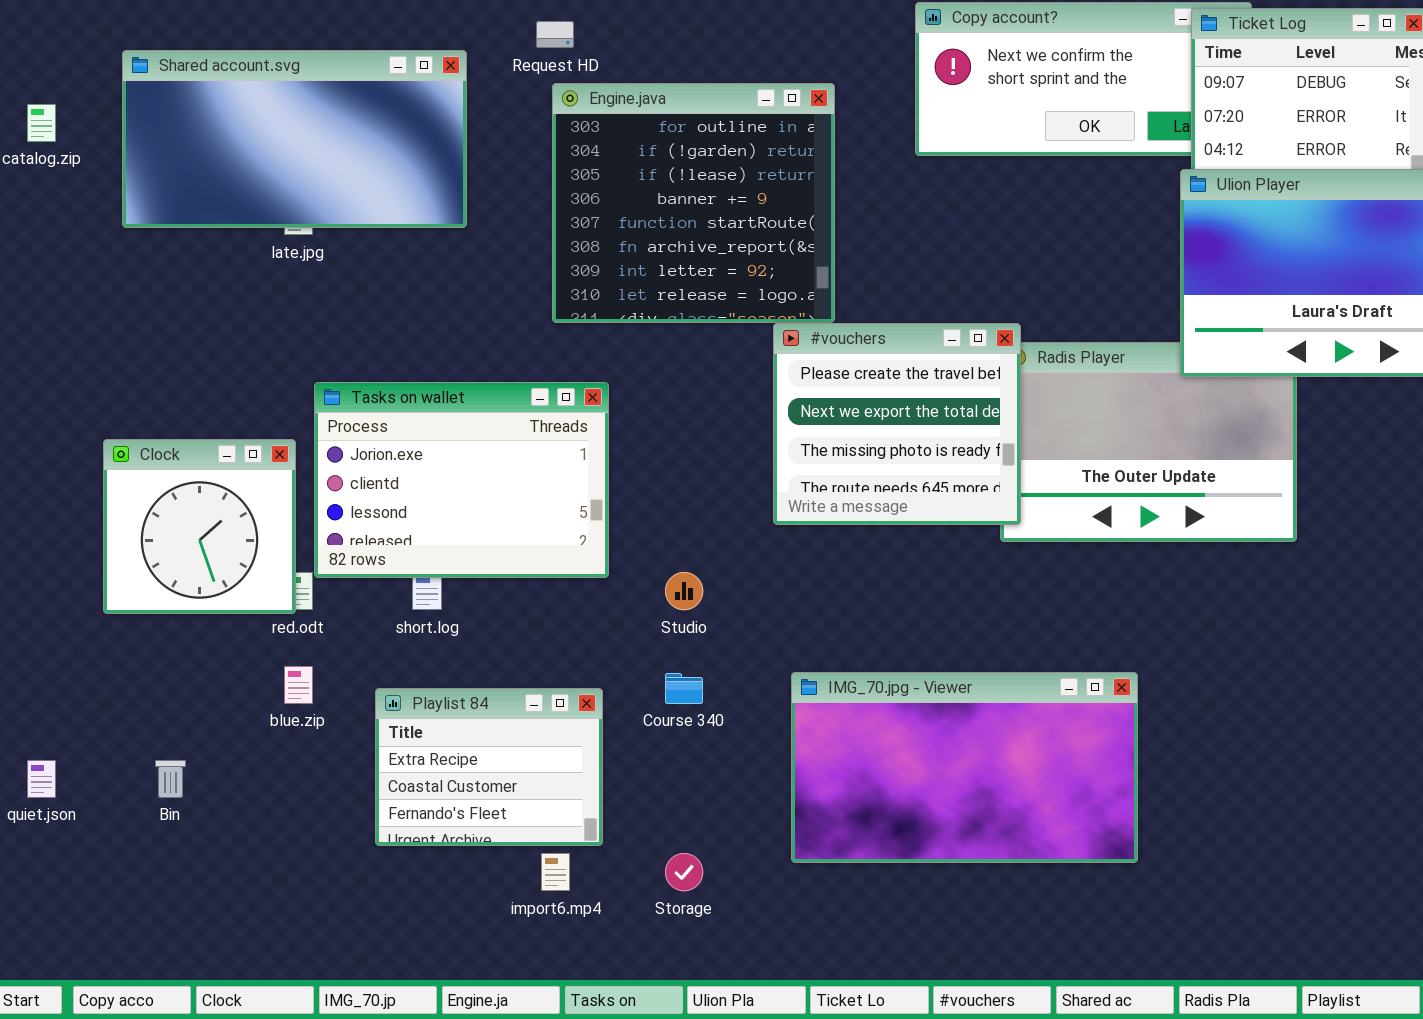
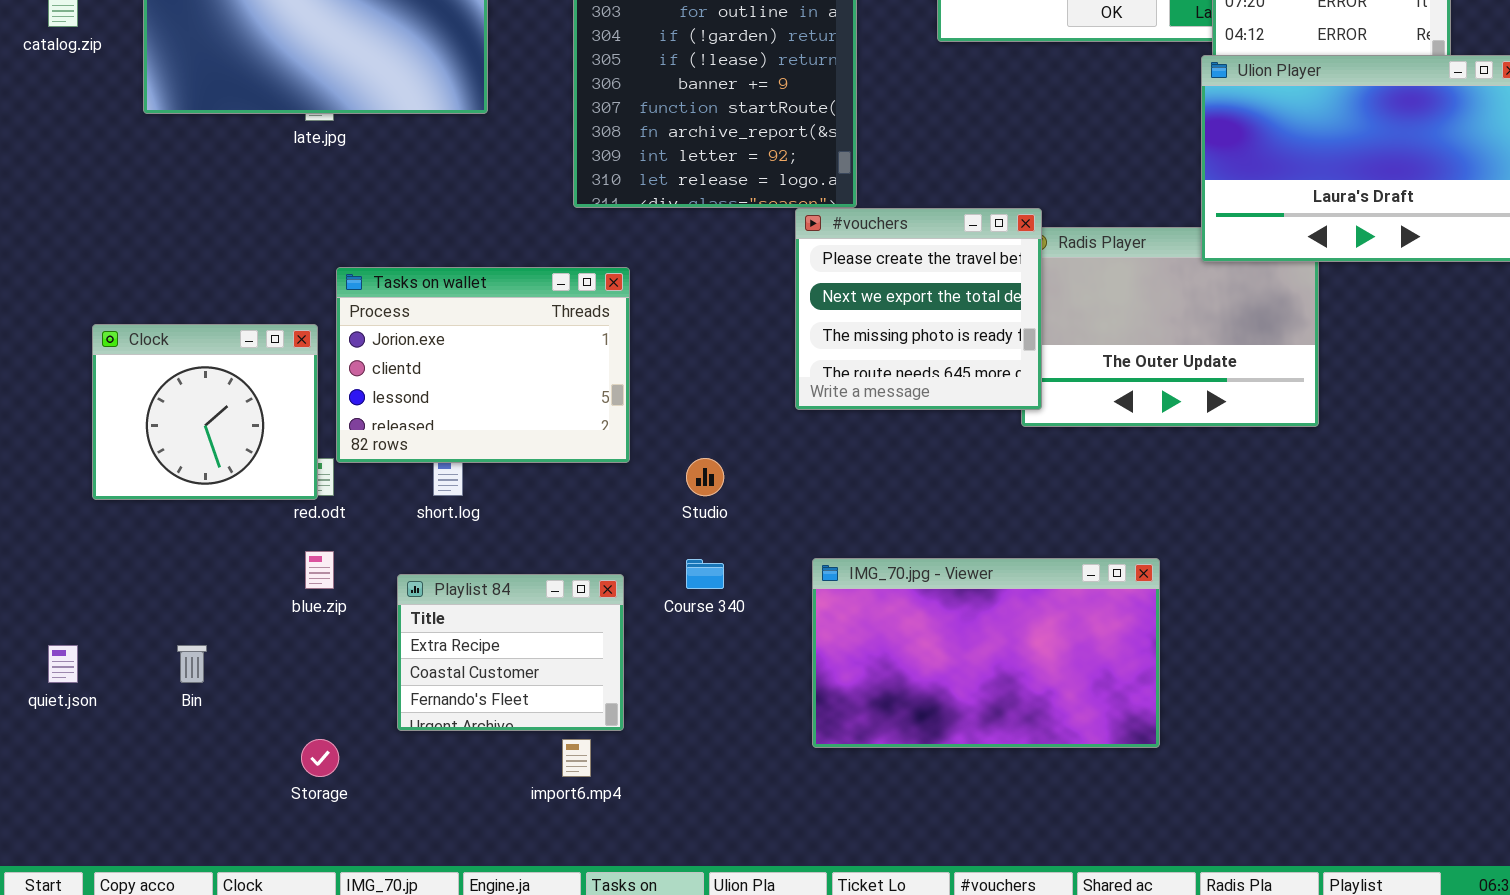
Clock: [103,439,296,614] -> [92,324,318,500], resized
Storage: [665,853,703,891] -> [301,739,339,777], moved

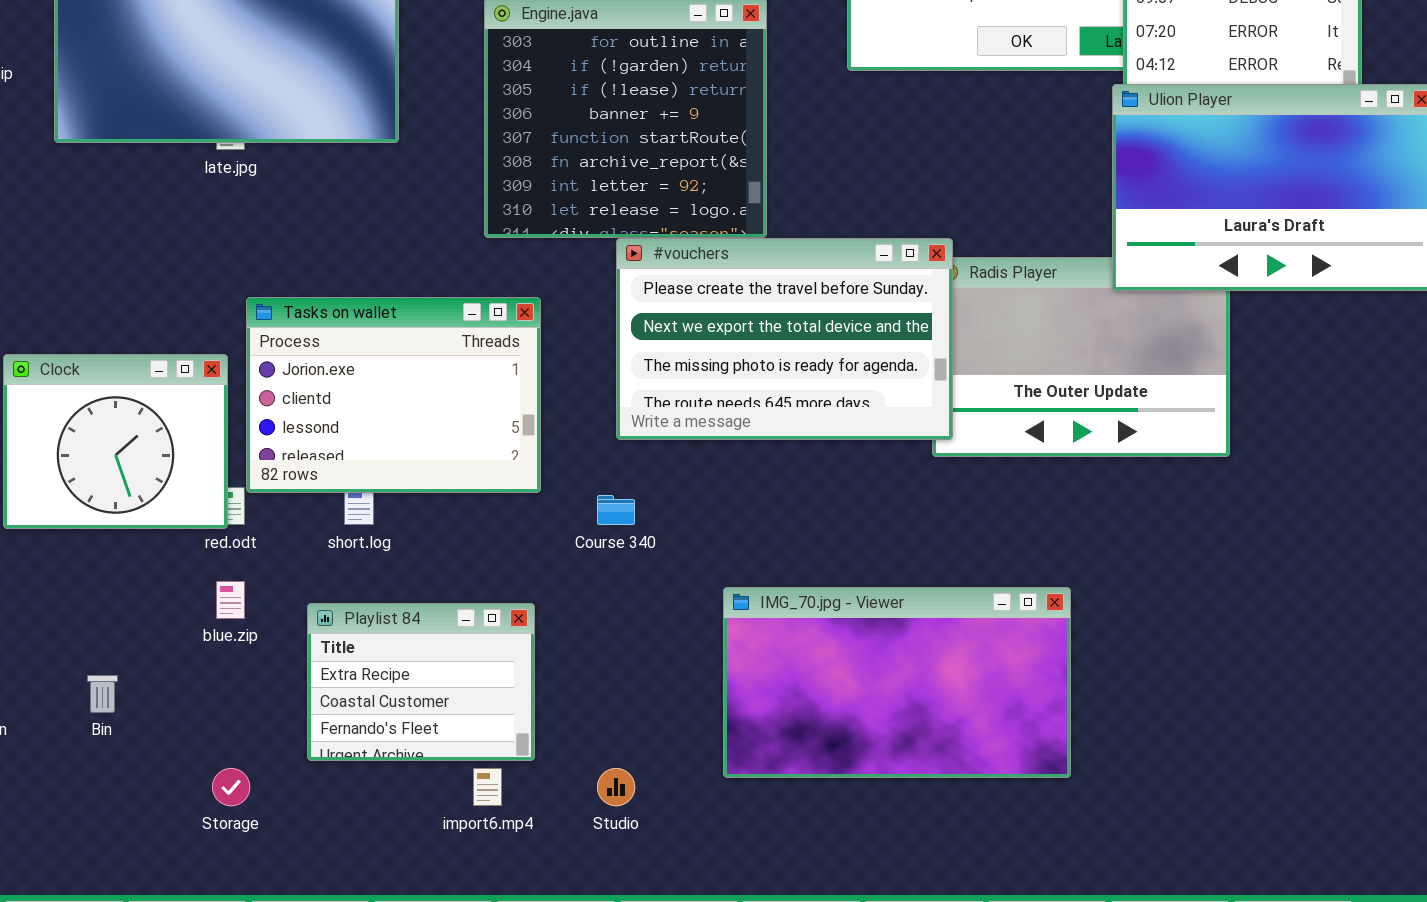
#vouchers: [795,208,1042,410] -> [616,238,953,440], resized
Studio: [686,458,724,496] -> [597,768,635,806], moved
Course 340: [686,559,724,589] -> [597,495,635,525], moved

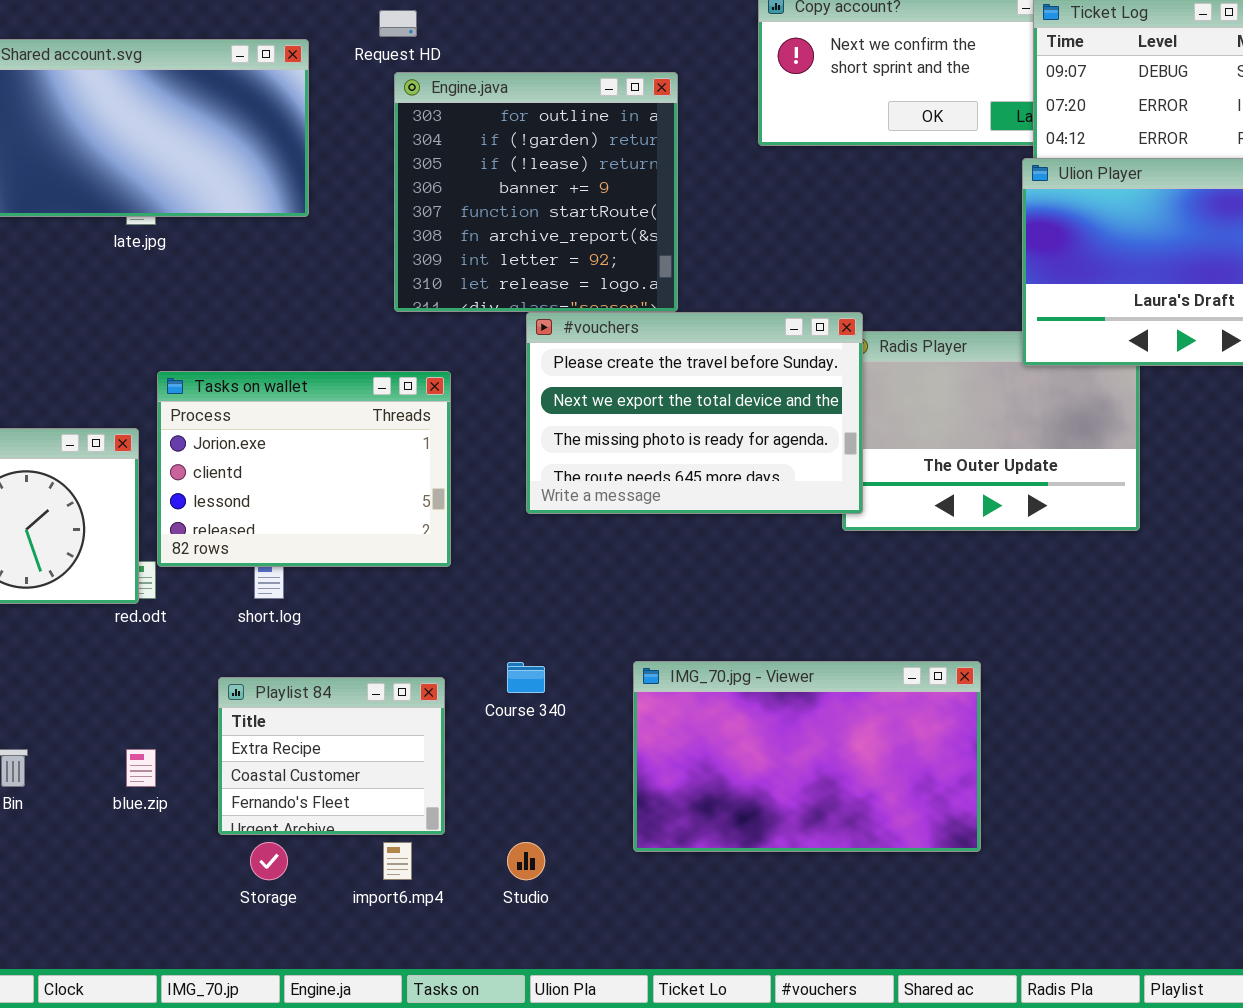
Course 340: [597,495,635,525] -> [507,662,545,693], moved
blue.zip: [216,581,245,619] -> [126,749,156,787], moved
Storage: [212,768,250,806] -> [250,842,288,880], moved

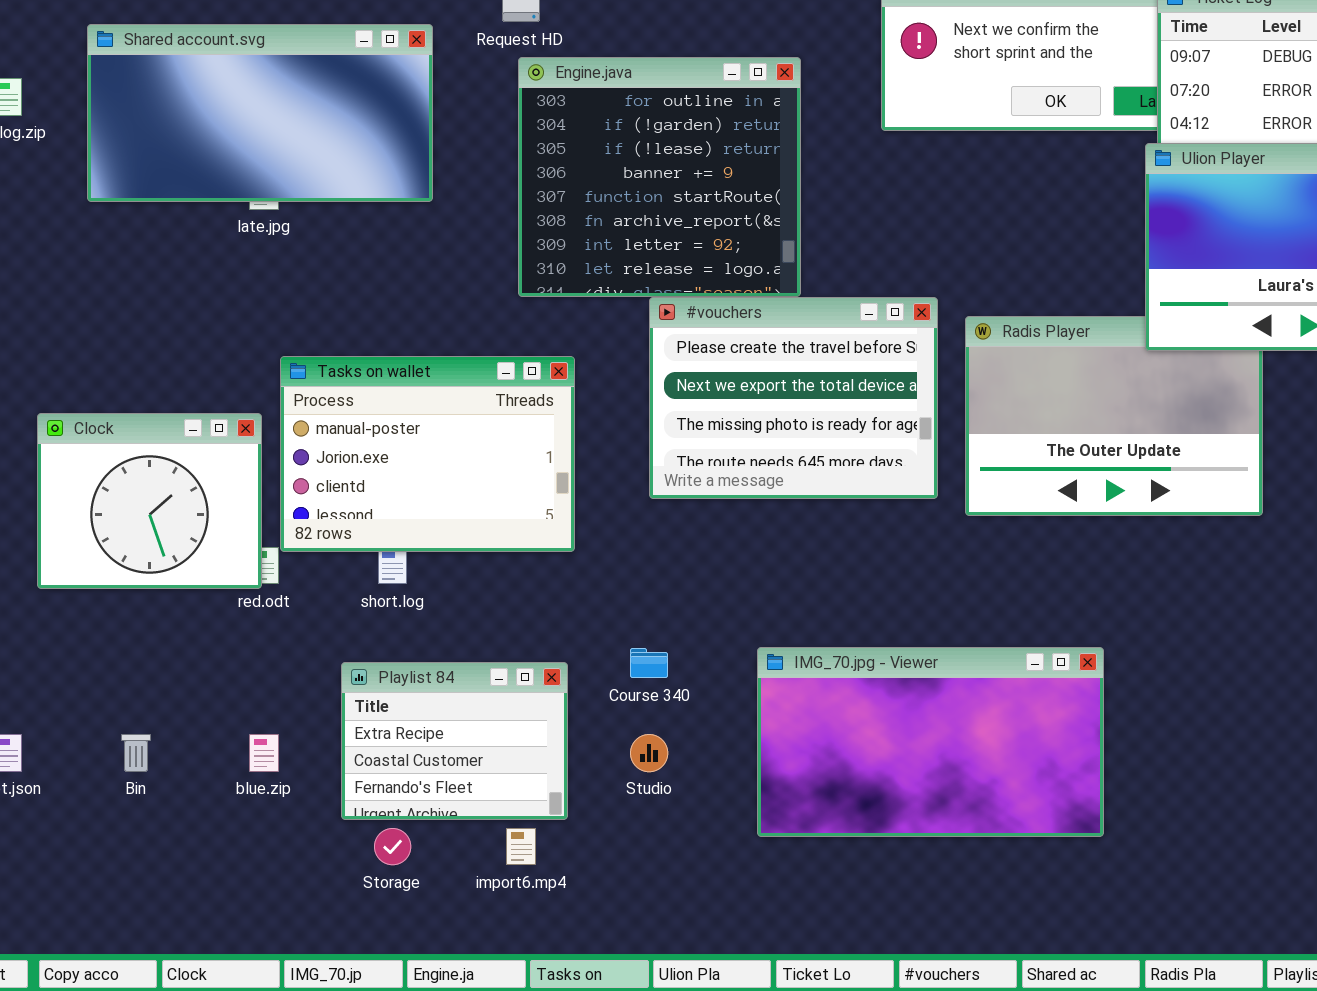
#vouchers: [526,312,863,514] -> [649,297,938,499], resized
Tasks on wallet: [157,371,451,567] -> [280,356,575,552], scrolled up 1 row
Studio: [507,842,545,880] -> [630,734,668,772], moved

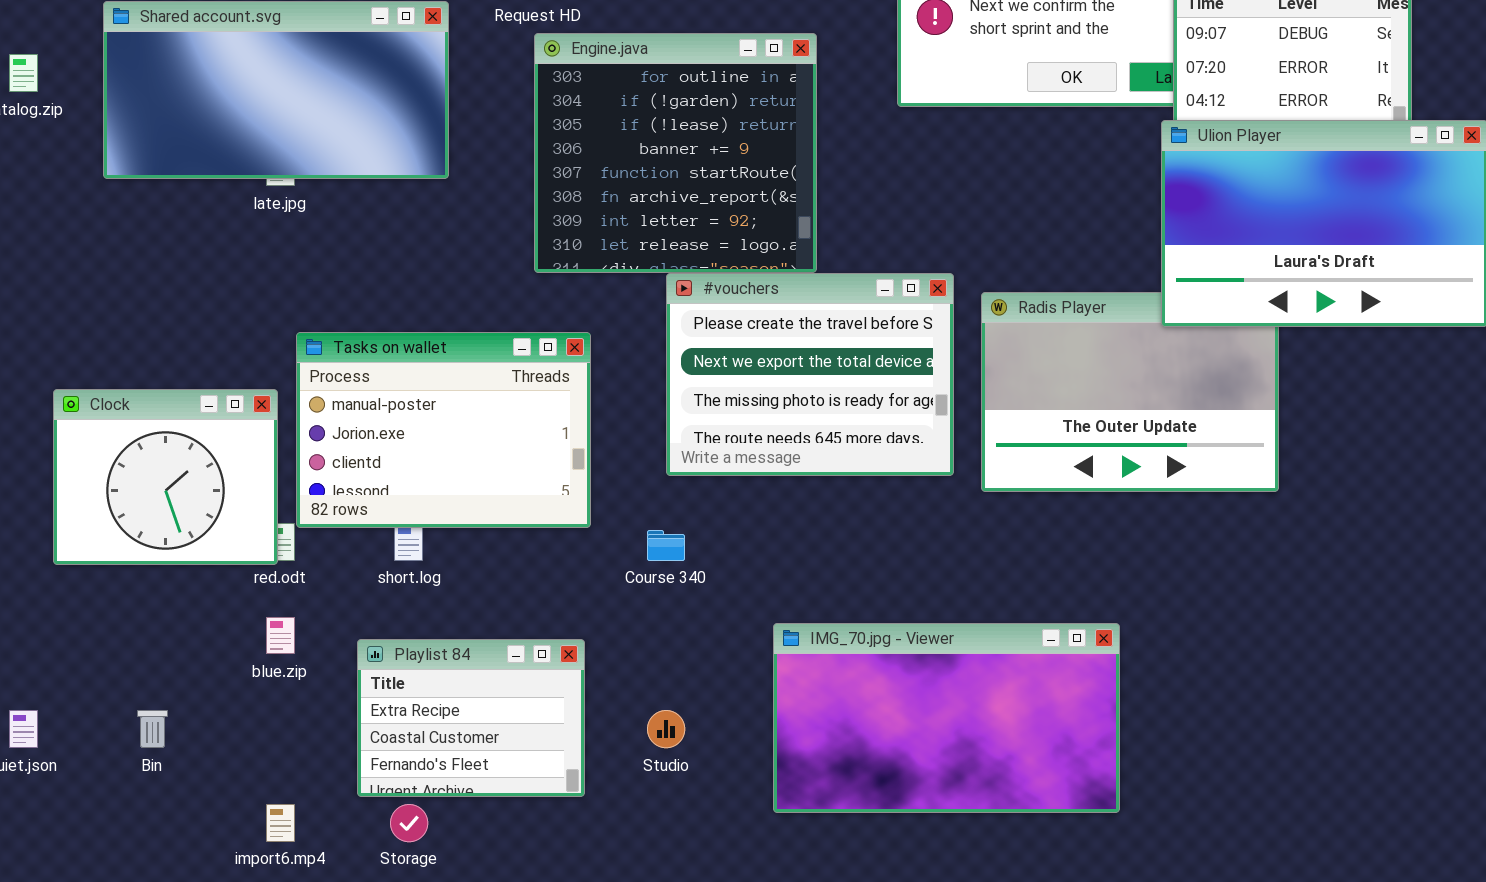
Course 340: [630,648,668,678] -> [647,530,685,561], moved
blue.zip: [249,734,279,772] -> [266,617,295,654], moved
import6.mp4: [506,828,536,865] -> [266,804,295,842], moved

